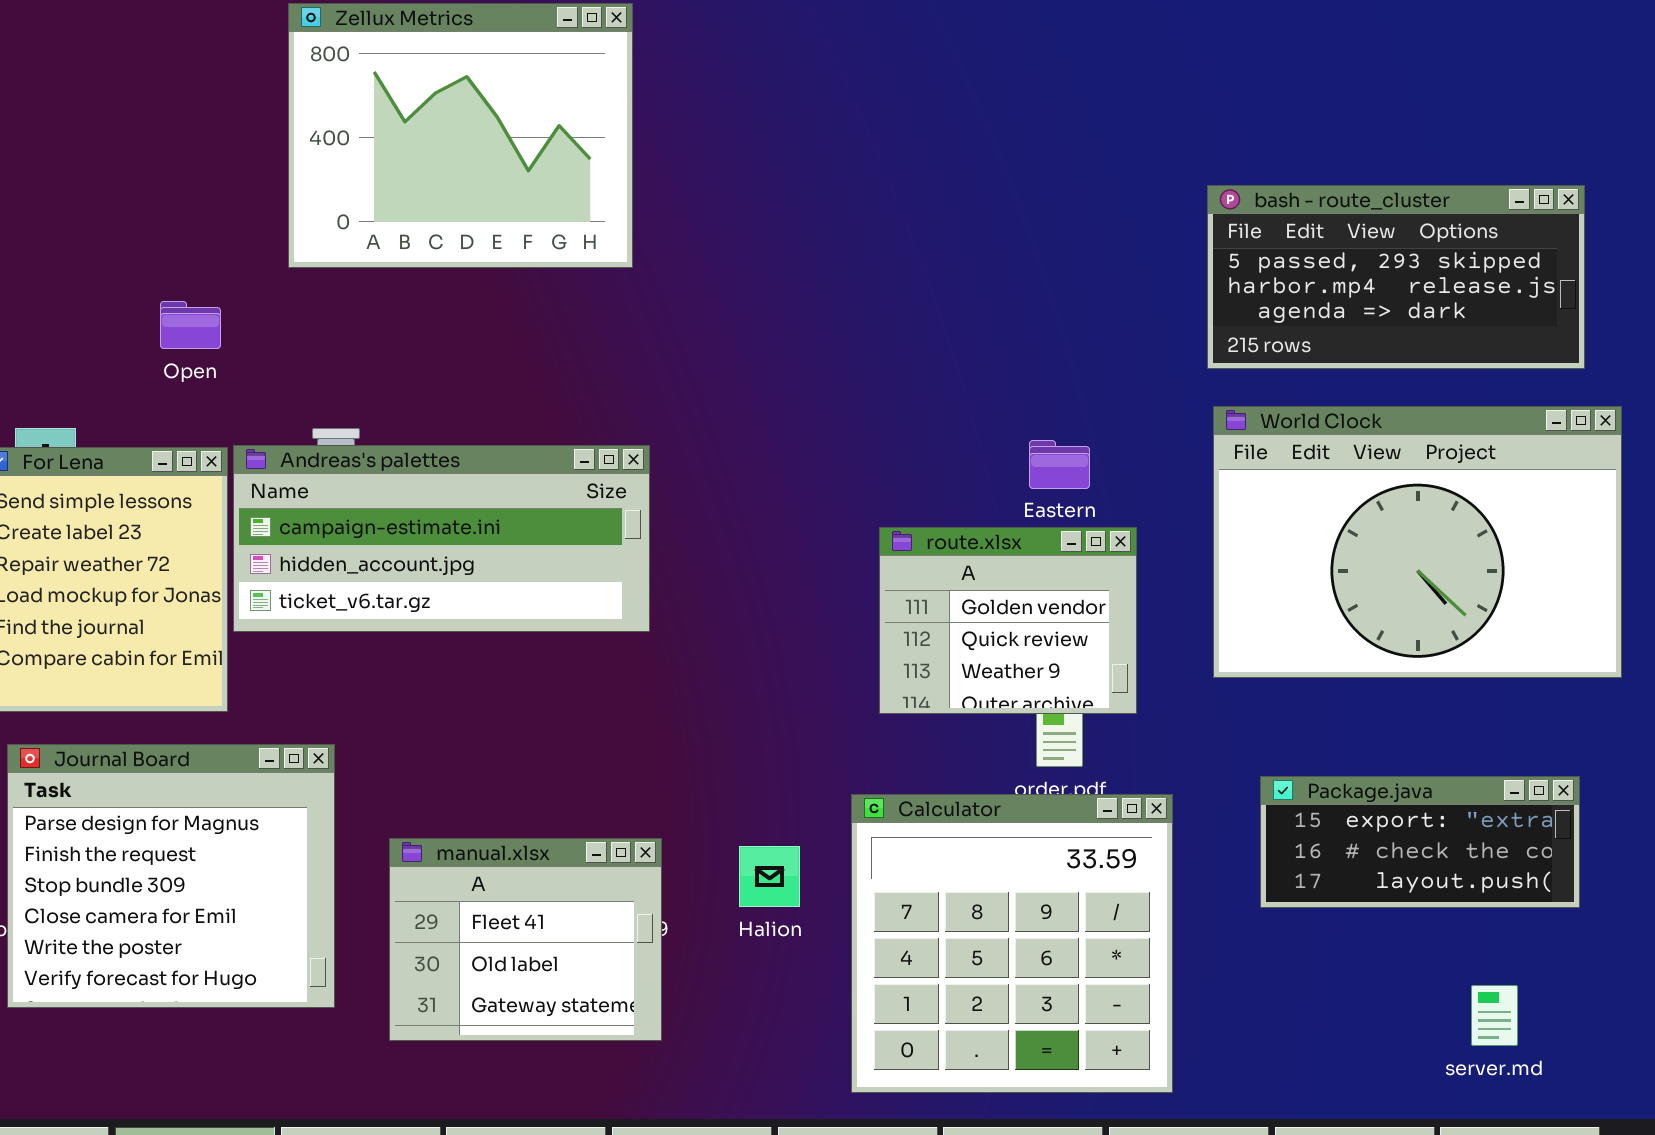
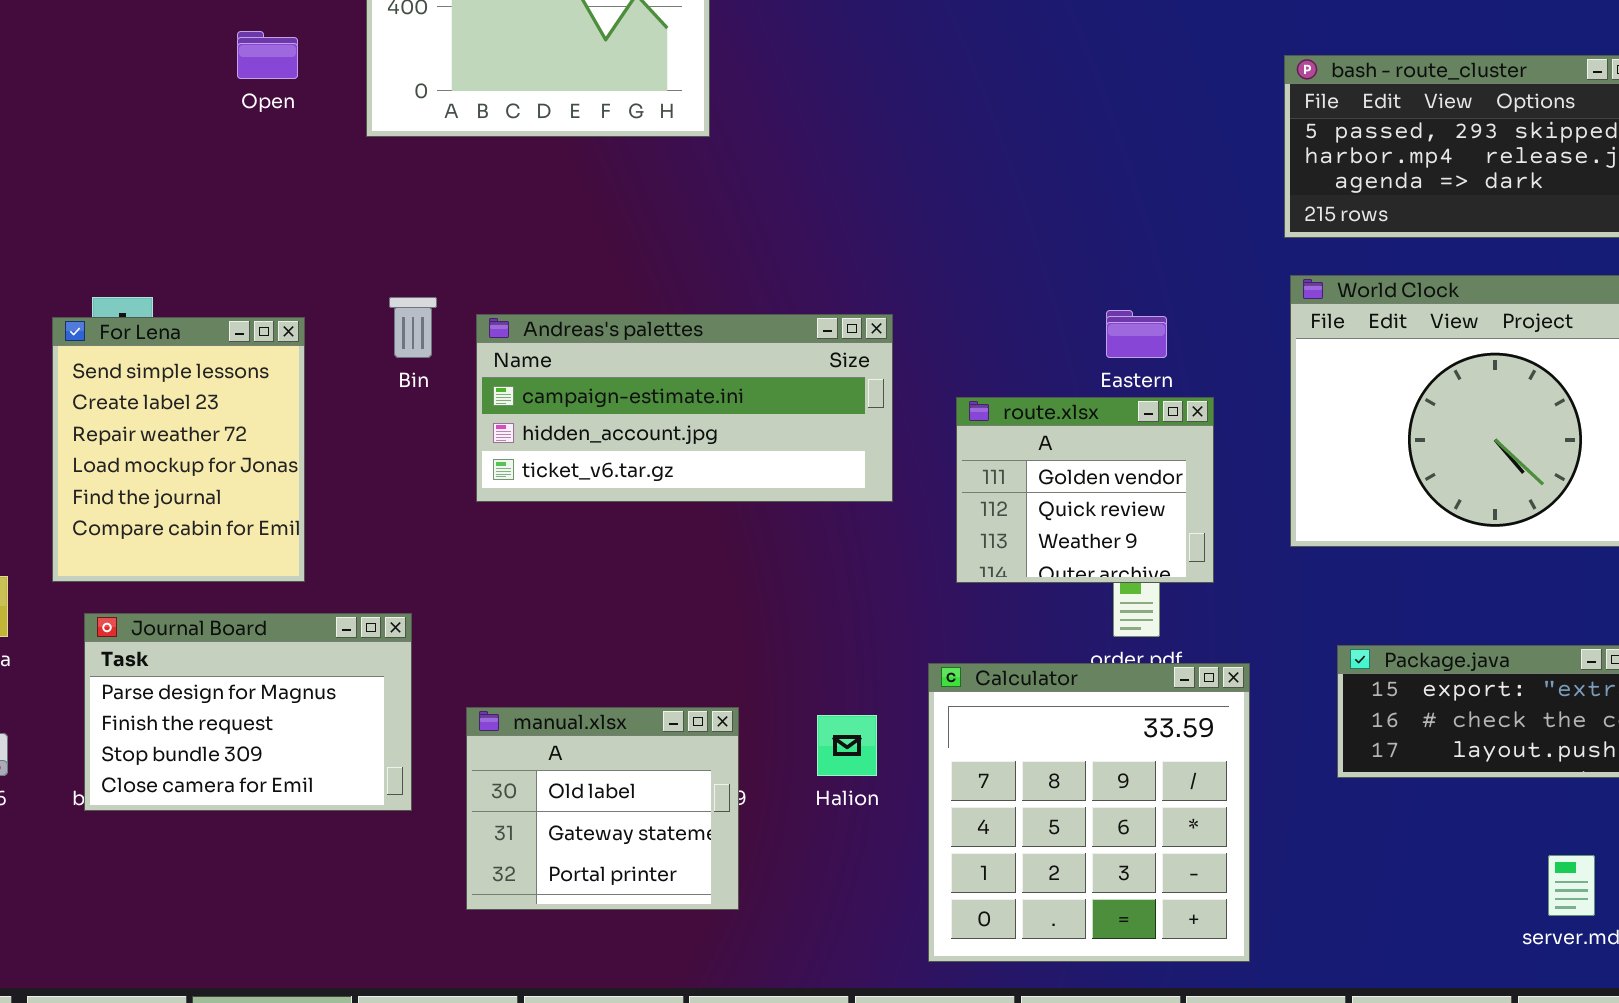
Open: [160,301,221,349] -> [237,31,298,79], moved
Andreas's palettes: [233,445,650,632] -> [476,314,893,502], moved
Journal Board: [7,744,335,1008] -> [84,613,412,811], resized
manual.xlsx: [389,838,662,1041] -> [466,707,739,910], scrolled down 1 row

